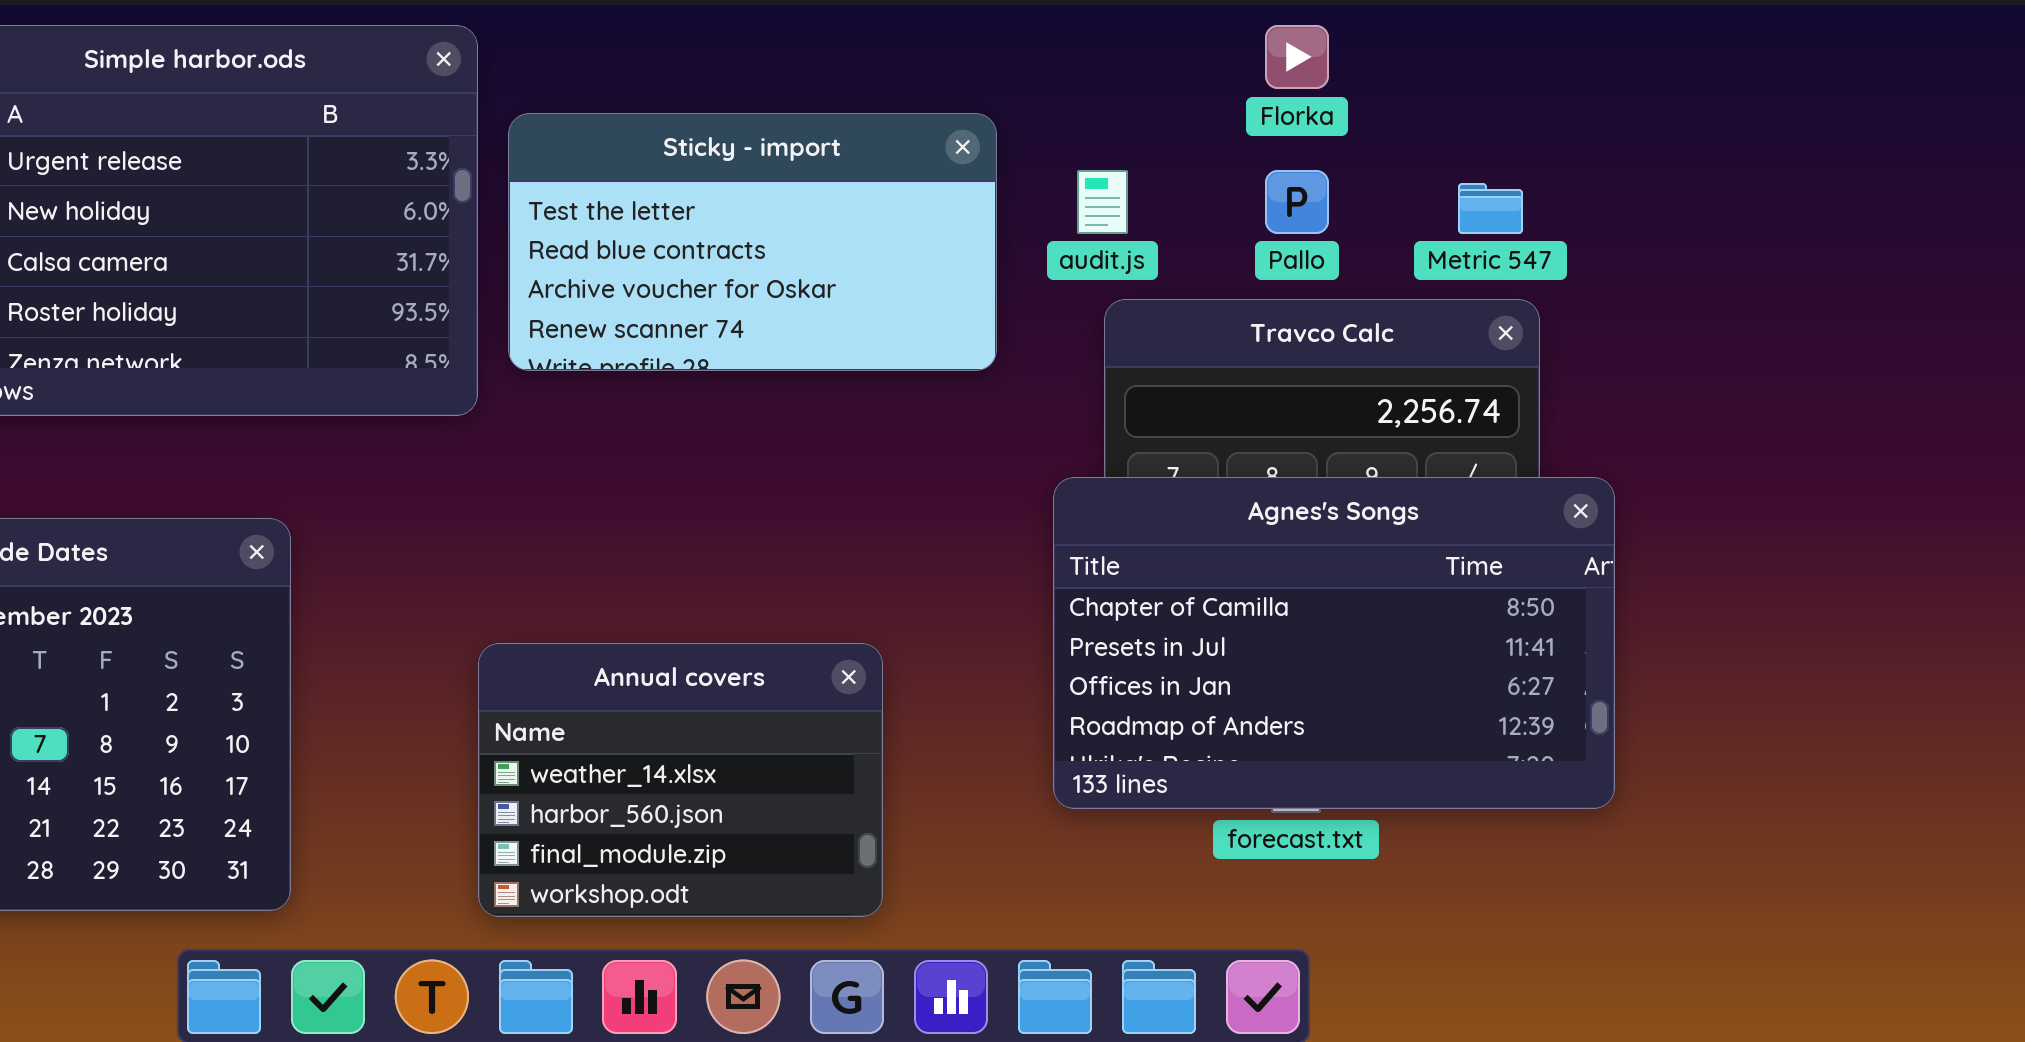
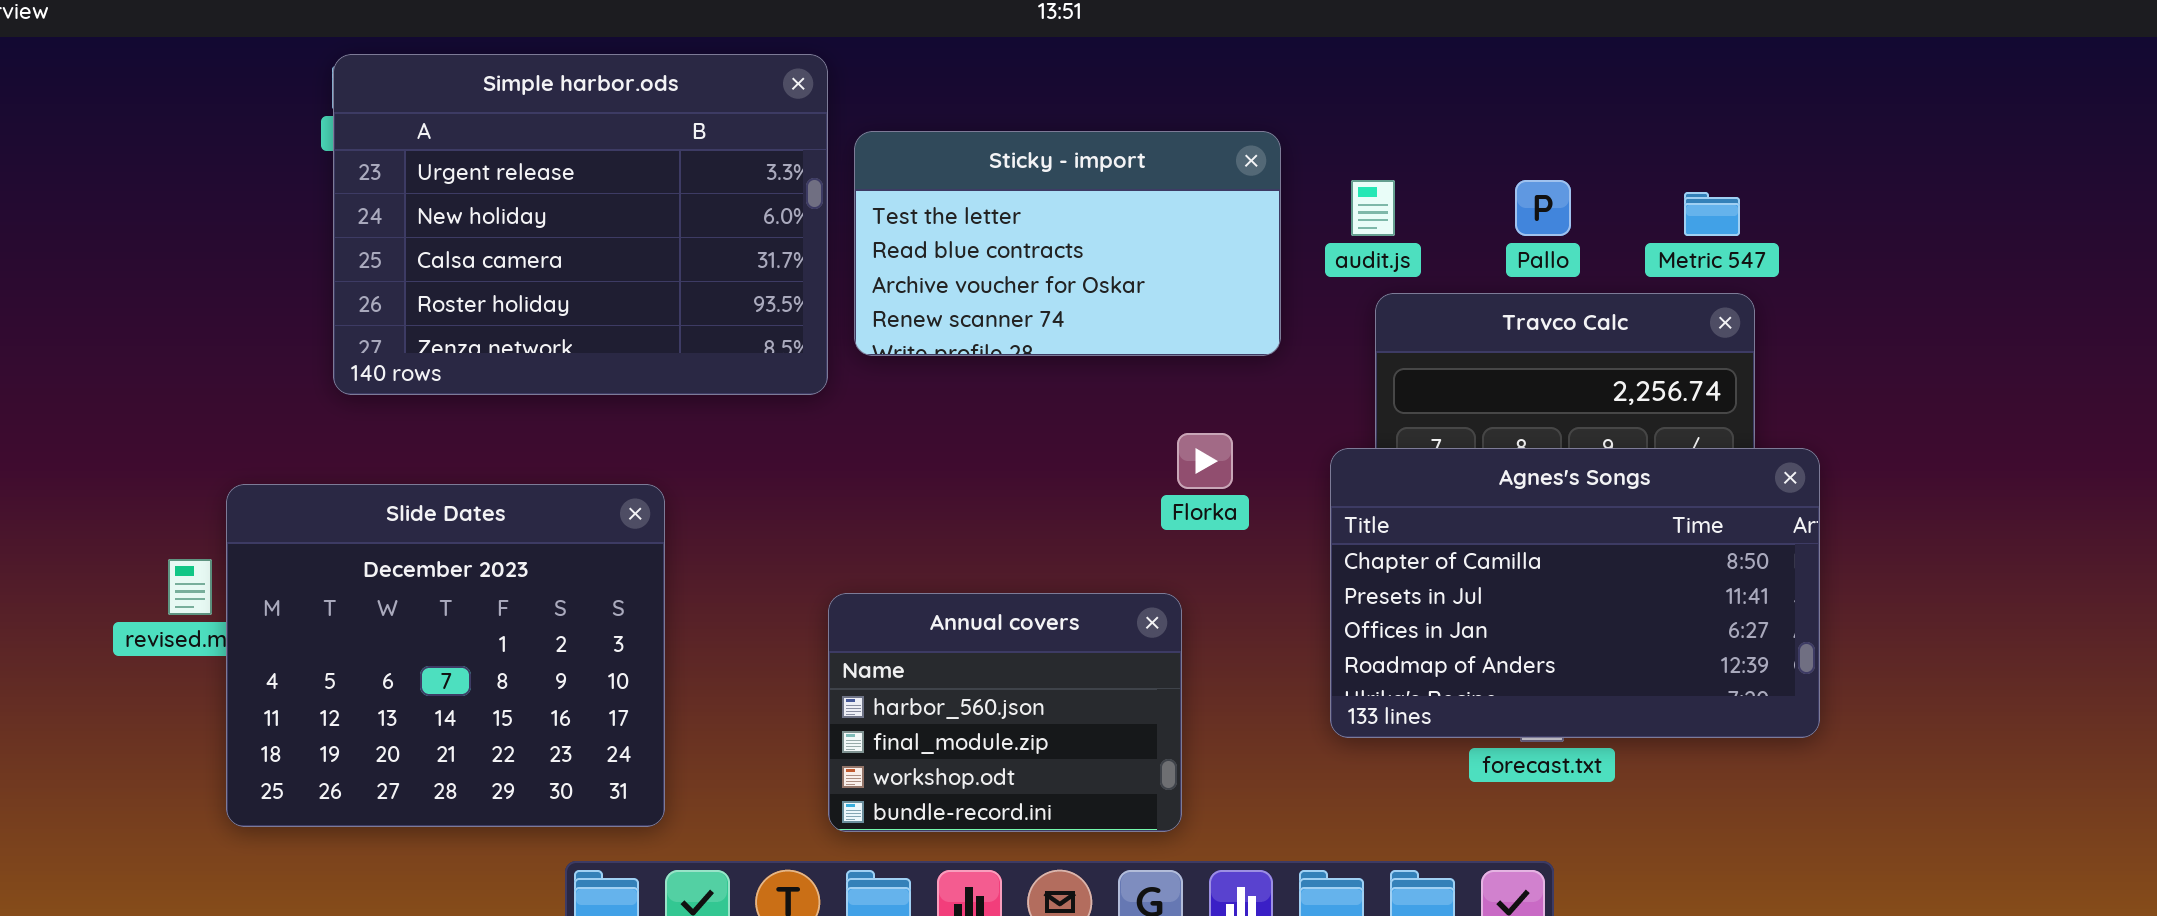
Florka: [1265,25,1329,89] -> [1177,433,1233,489], moved
Annual covers: [478,643,883,917] -> [828,593,1182,832], scrolled down 1 row

